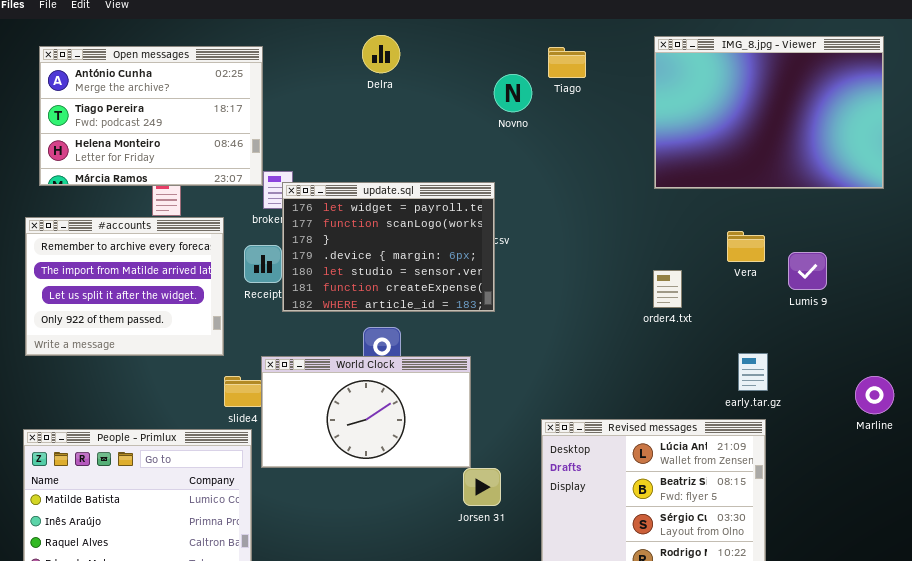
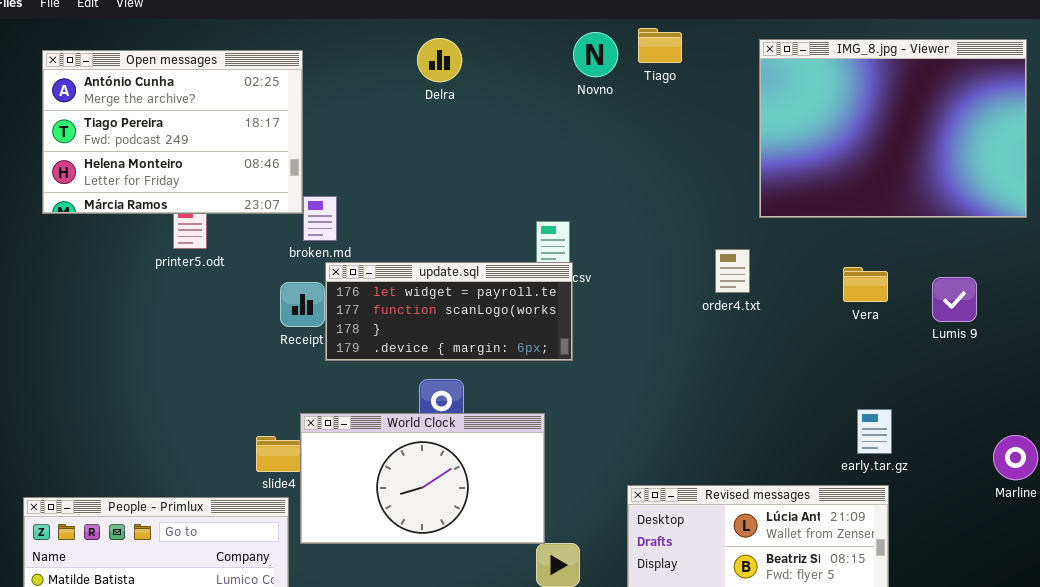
Tiago: [548,47,586,78] -> [638,28,682,63], moved
Novno: [494,74,532,112] -> [573,32,618,77], moved
update.sql: [282,182,495,312] -> [325,262,573,361], resized
#accounts: [25,217,224,356] -> none, closed
Lumis 9: [788,252,827,290] -> [932,277,977,322], moved
order4.txt: [653,270,682,308] -> [715,249,750,293], moved

